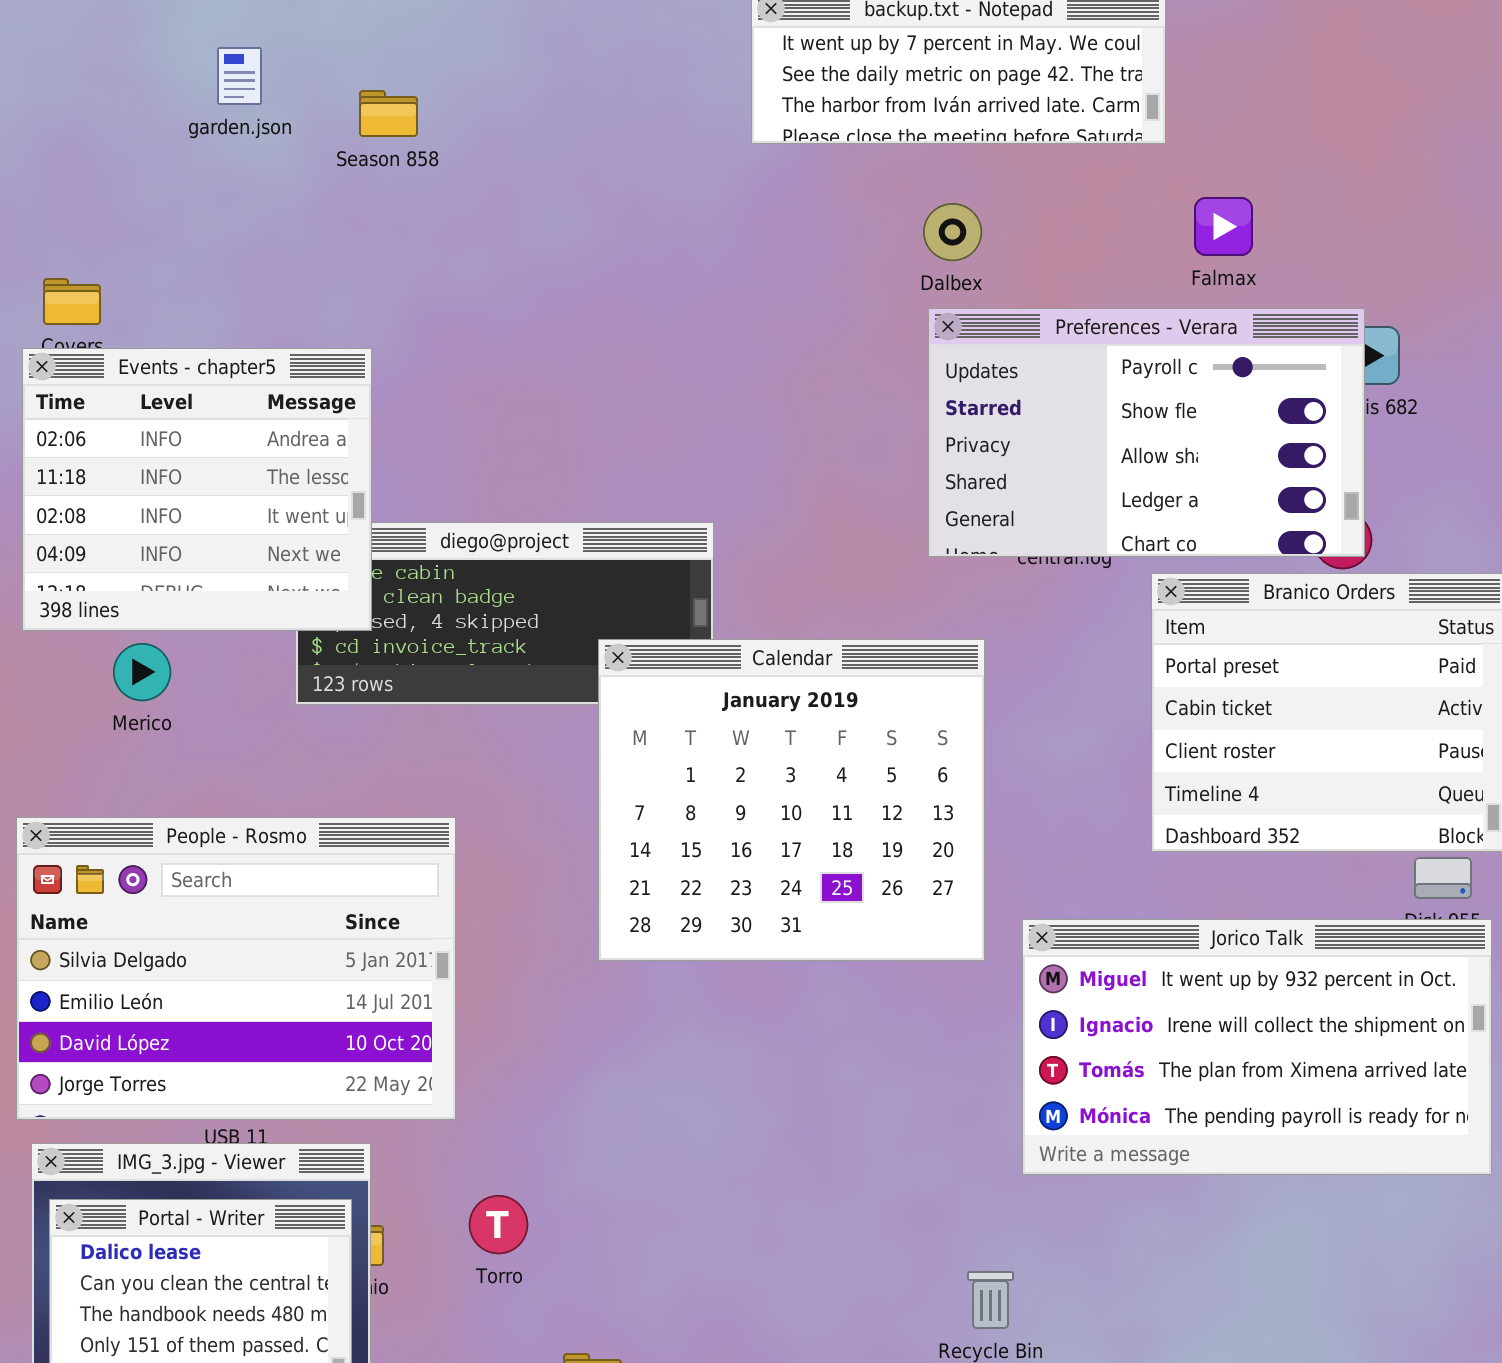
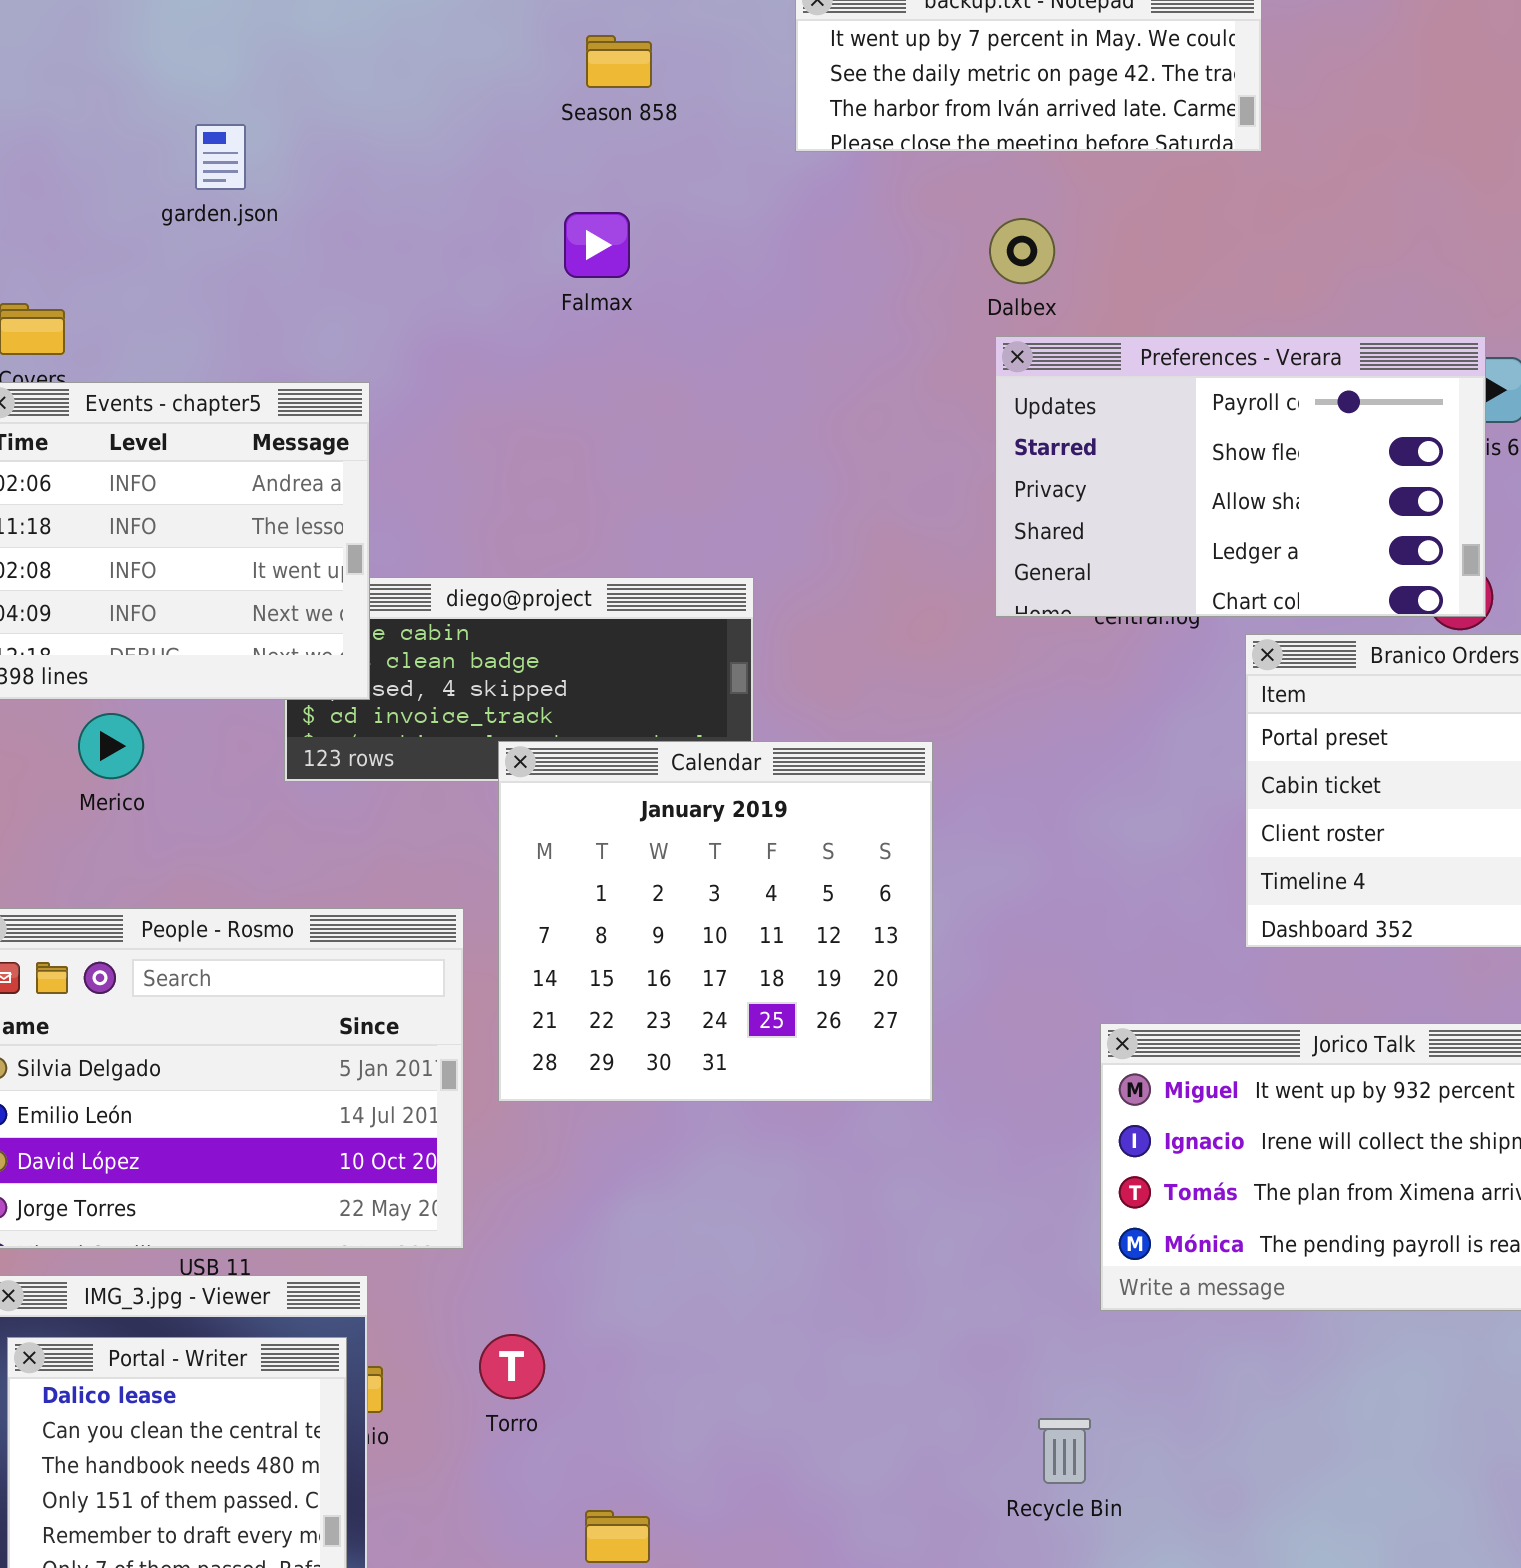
garden.json: [217,47,262,105] -> [195,124,246,190], moved
Season 858: [359,90,418,137] -> [586,35,652,88], moved
Falmax: [1194,197,1253,256] -> [564,212,630,278], moved
Calendar: [598,639,985,961] -> [498,741,933,1102], moved

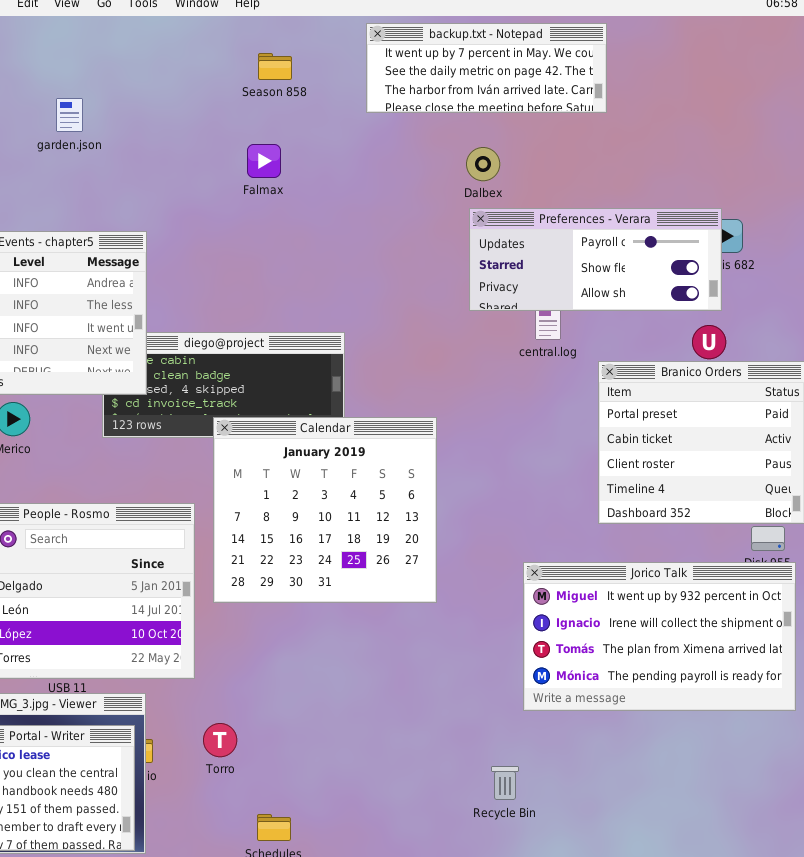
Preferences - Verara: [995,336,1486,617] -> [469,208,722,311], resized

